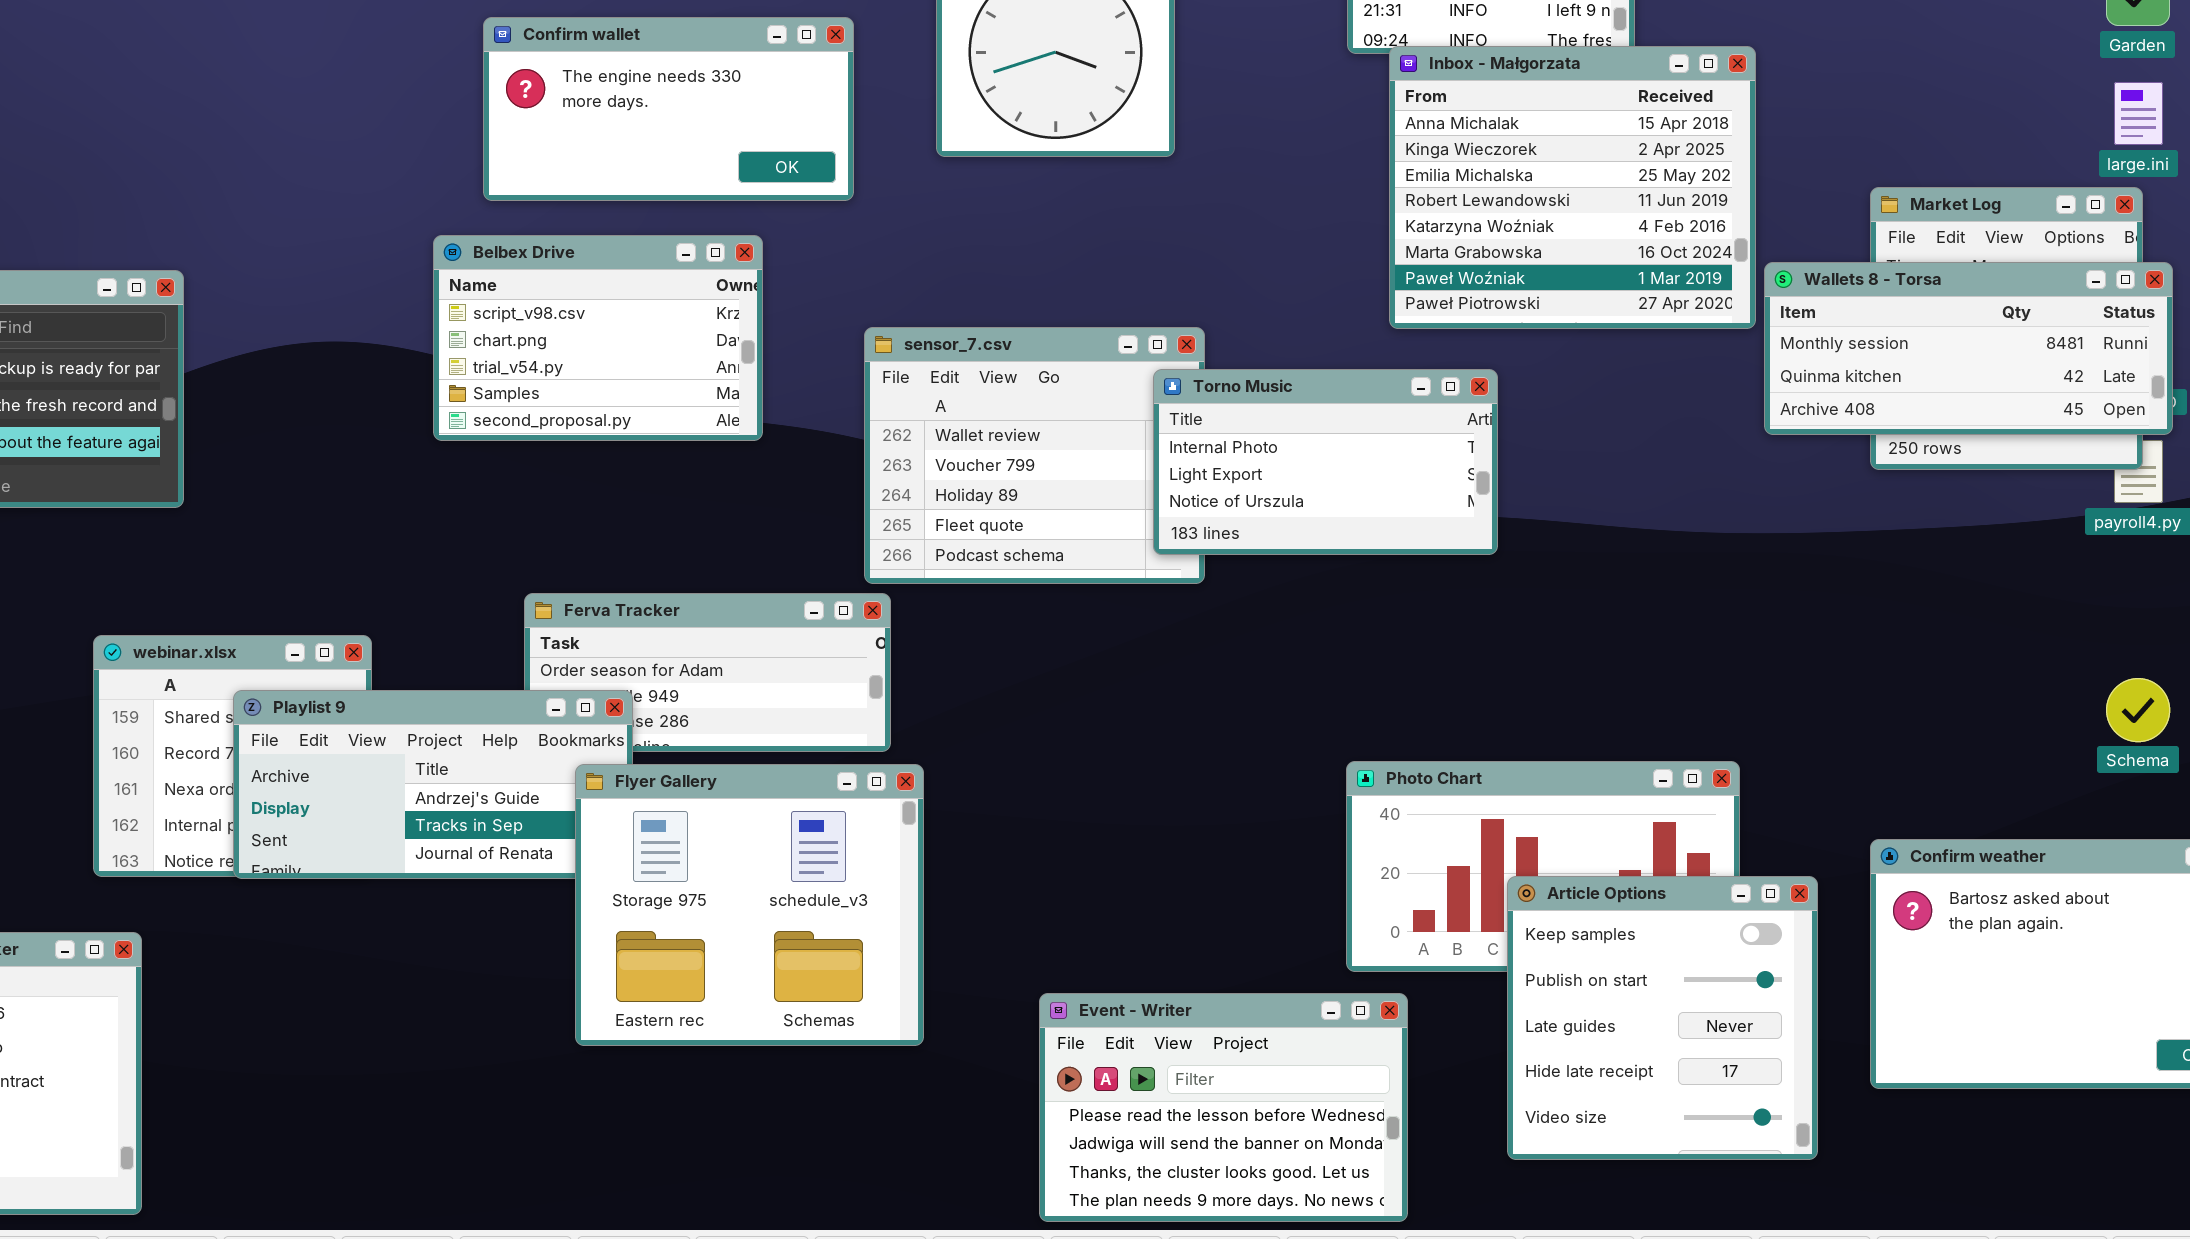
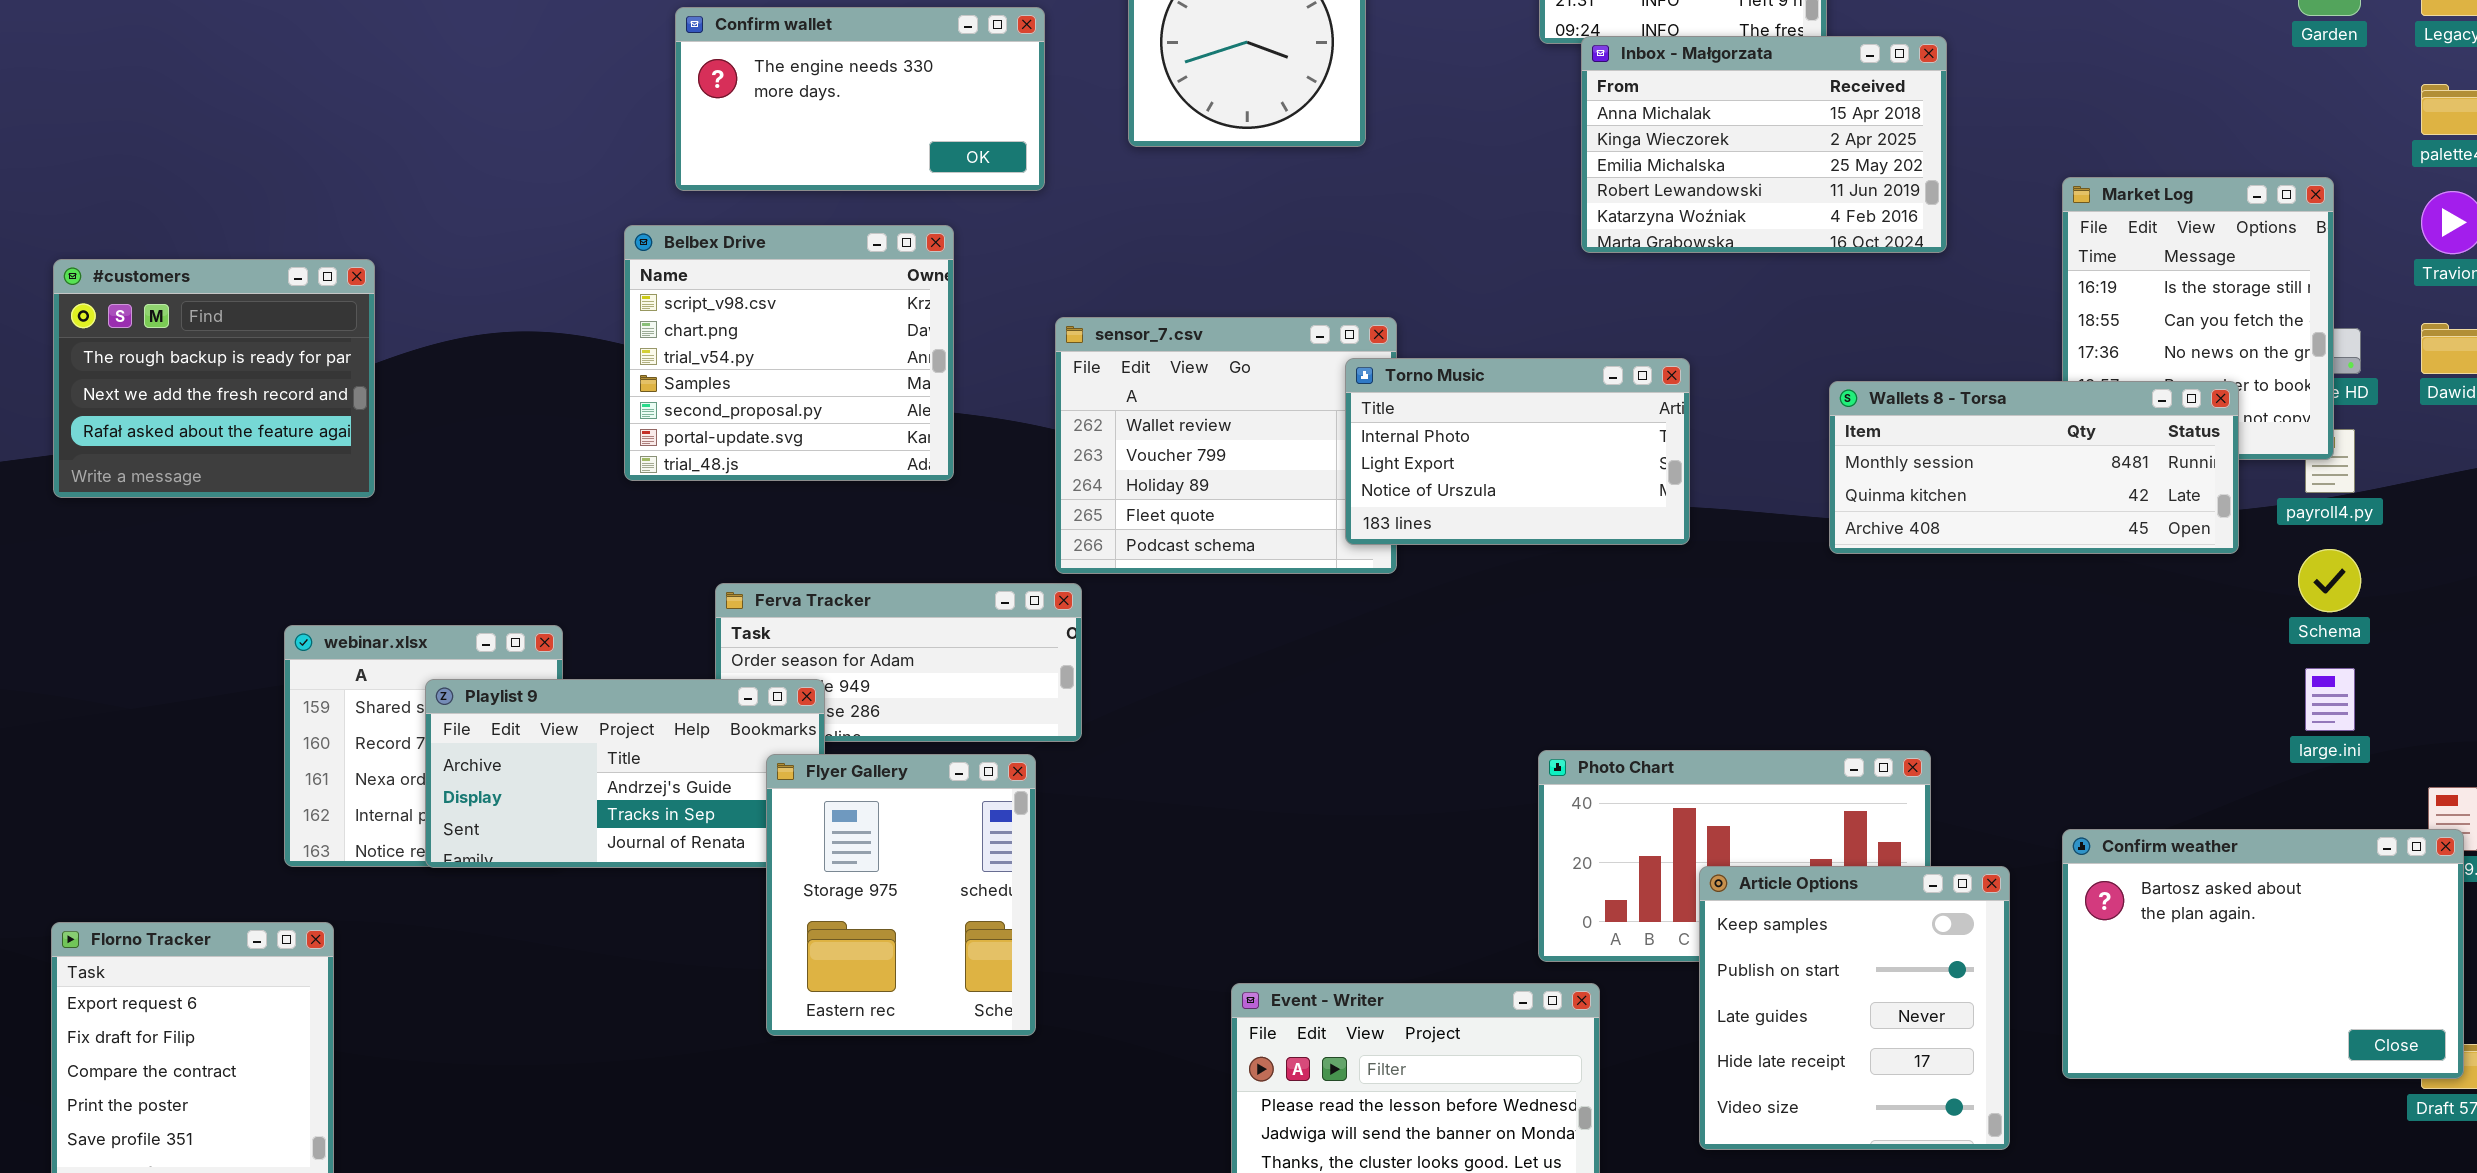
Inbox - Małgorzata: [1389,46,1756,329] -> [1581,36,1947,253], resized
large.ini: [2114,82,2163,145] -> [2305,668,2355,731], moved
Belbex Drive: [433,235,763,441] -> [624,225,954,481], resized
Wallets 8 - Torsa: [1764,262,2173,435] -> [1829,381,2239,554], moved
Schema: [2106,678,2170,742] -> [2298,549,2361,612], moved
Flyer Gallery: [575,764,924,1046] -> [766,754,1036,1036], resized

